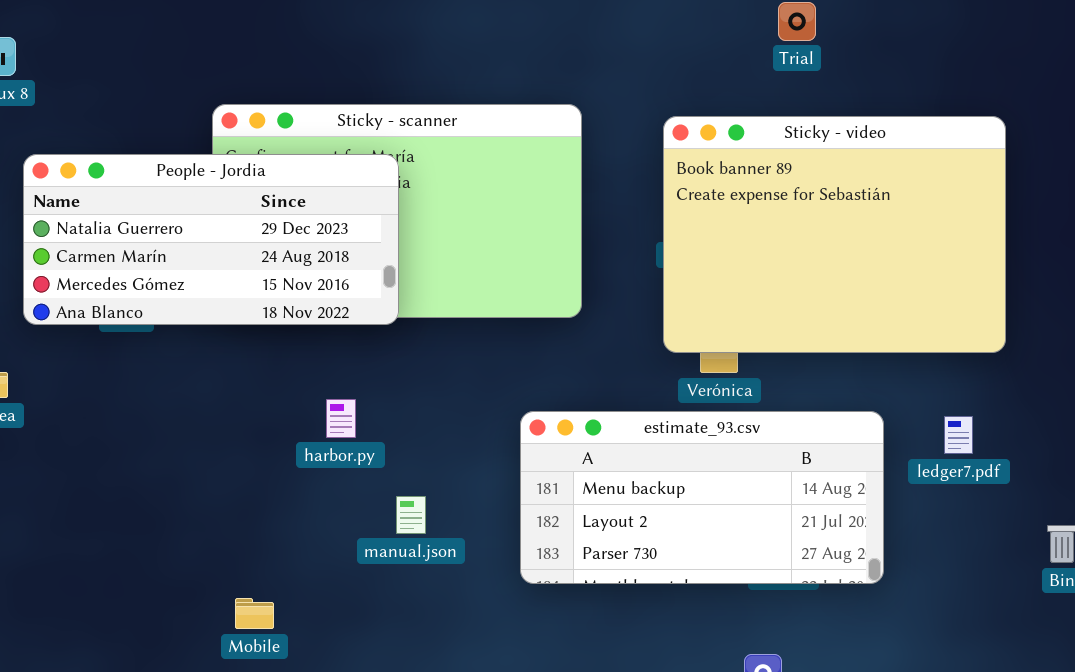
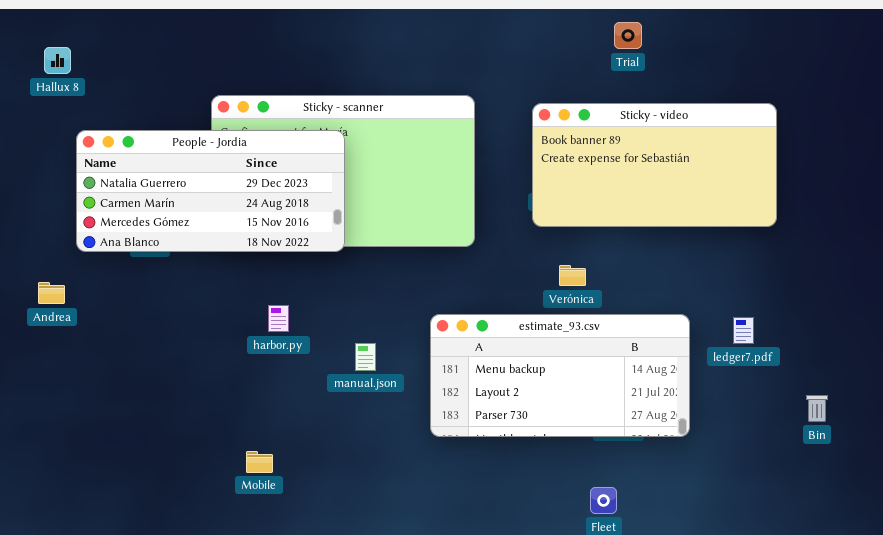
Sticky - video: [663,116,1006,353] -> [532,103,777,227], resized
harbor.py: [326,399,356,438] -> [268,305,289,332], moved
manual.json: [396,496,426,534] -> [355,343,376,371], moved
Mobile: [235,598,274,629] -> [246,451,273,473], moved

